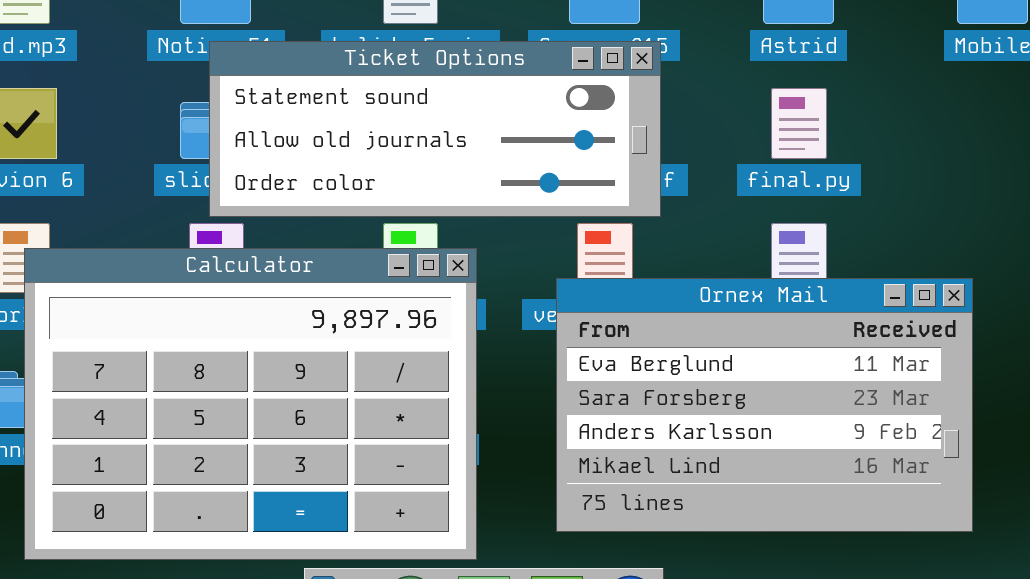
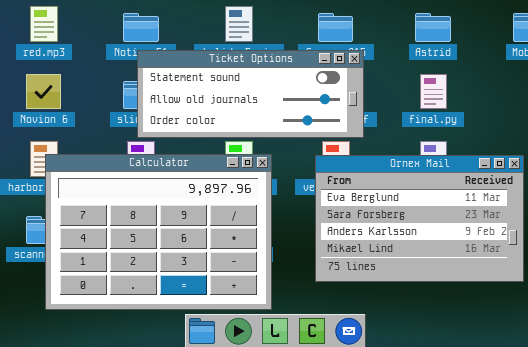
Ornex Mail: [556,278,973,532] -> [315,155,524,282], moved

